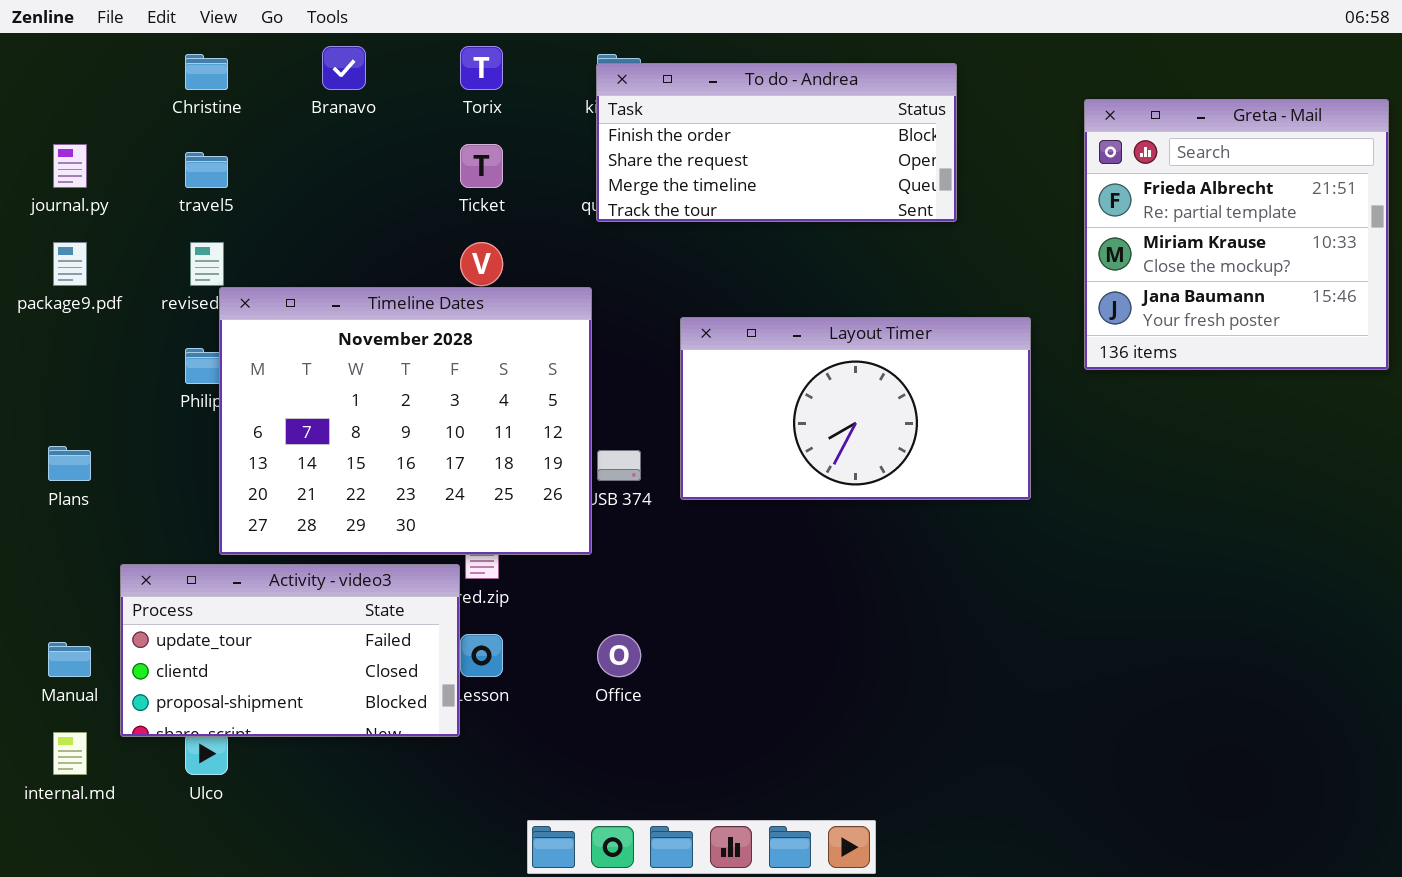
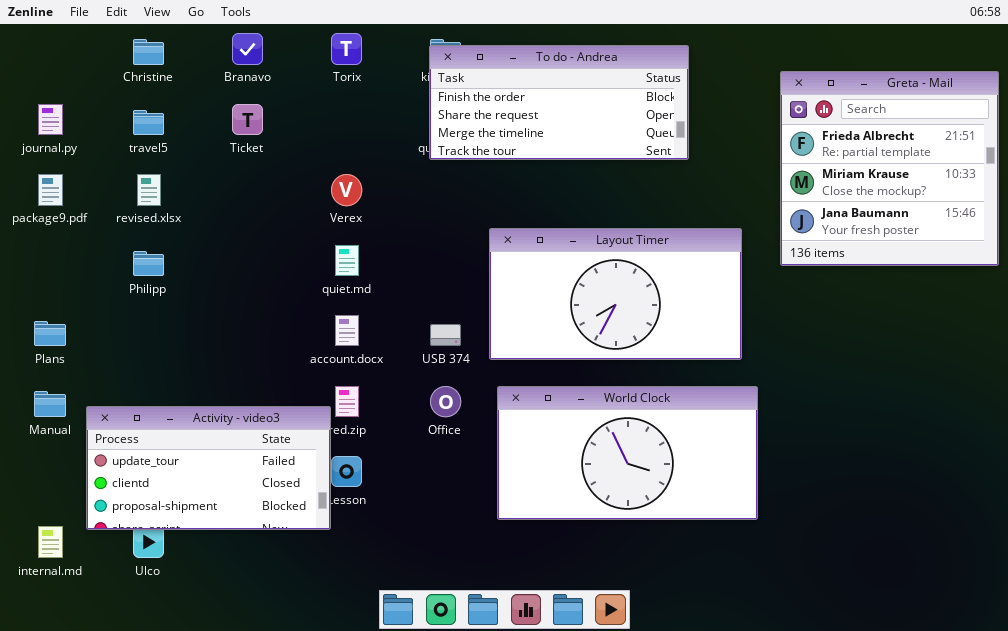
Ticket: [460,144,503,188] -> [232,104,263,135], moved
Timeline Dates: [219,287,592,555] -> none, closed
World Clock: none -> [497,386,758,520], opened
Office: [597,634,641,677] -> [430,386,461,417], moved
Manual: [48,642,91,677] -> [34,391,66,417], moved

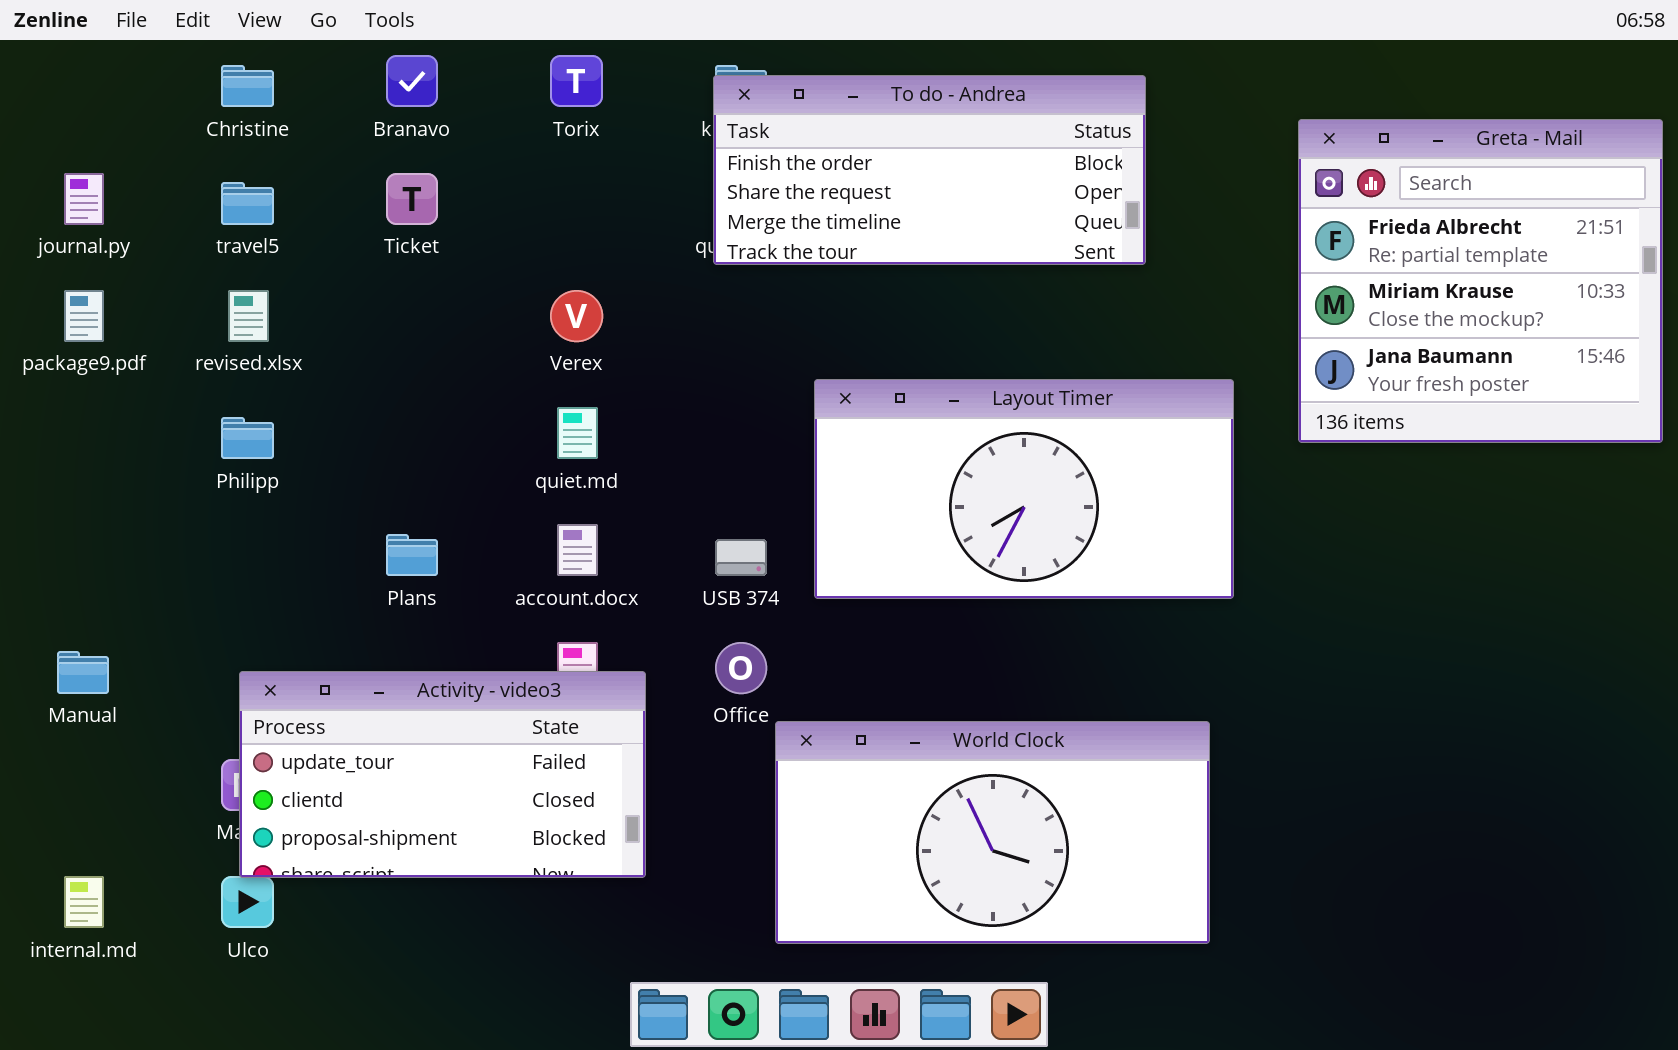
Plans: [34,321,66,346] -> [386,534,438,576], moved
World Clock: [497,386,758,520] -> [775,721,1210,944], moved
Activity - video3: [86,406,331,530] -> [239,671,646,878], moved

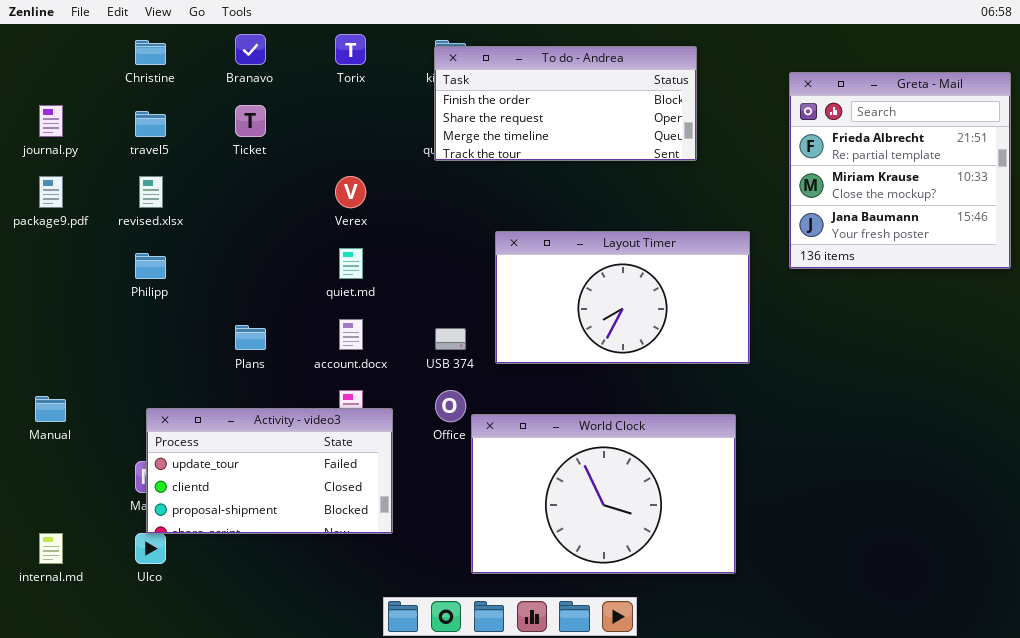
World Clock: [775,721,1210,944] -> [471,414,736,574], resized

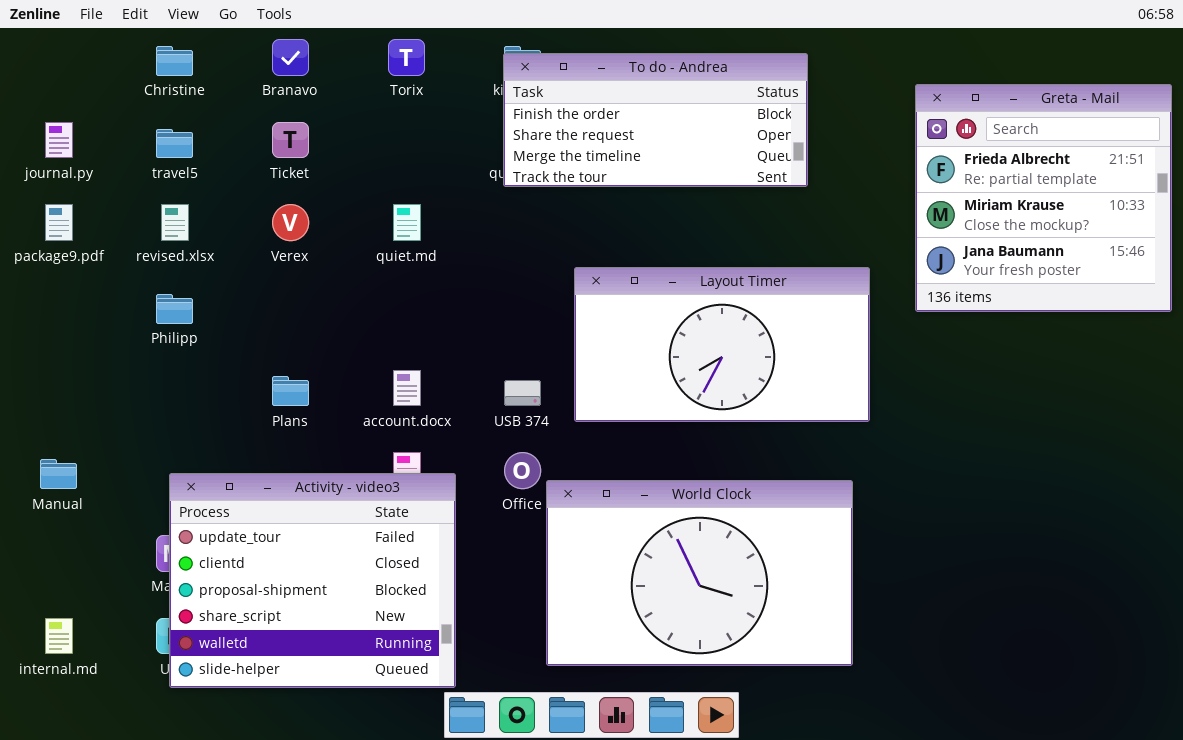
Verex: [335,176,366,208] -> [272,204,309,241], moved
quiet.md: [339,248,363,279] -> [393,204,421,241], moved
Activity - video3: [146,408,393,534] -> [169,473,456,688], resized

